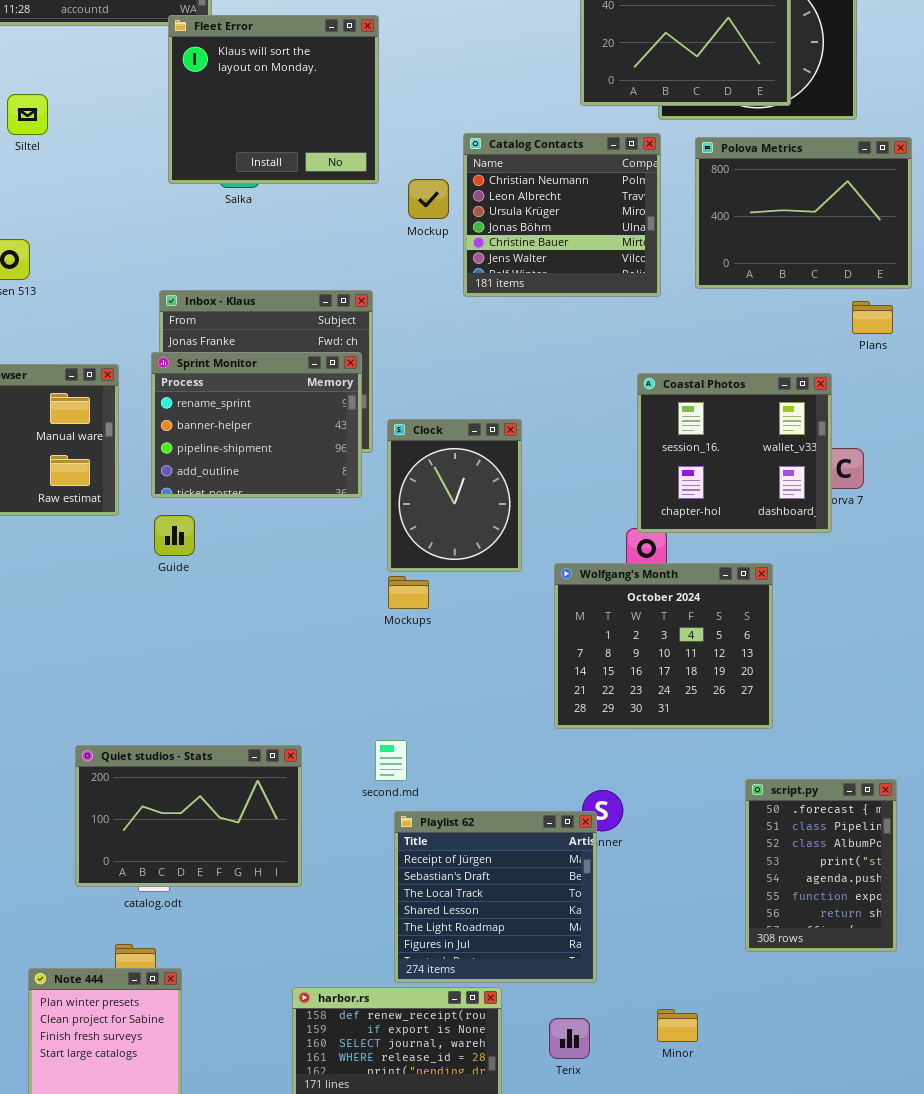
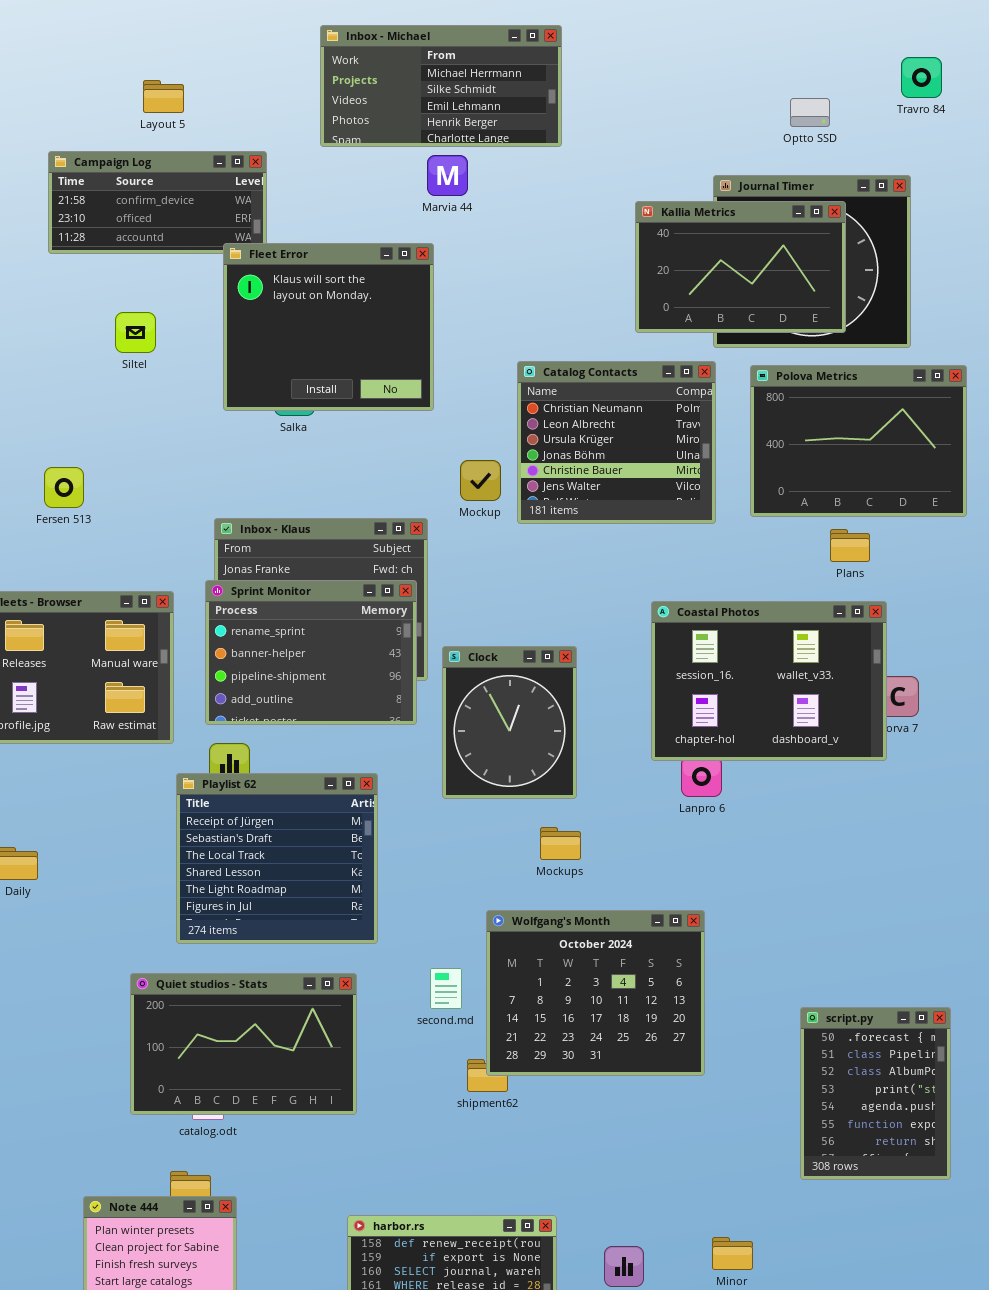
Siltel: [7,94,48,135] -> [115,312,156,353], moved
Mockup: [408,179,449,219] -> [460,460,501,501], moved
Plans: [852,301,893,334] -> [830,529,870,562], moved
Coastal Photos: [637,373,832,533] -> [651,601,887,761], resized
Wolfgang's Month: [554,563,773,729] -> [486,910,705,1076], moved
Mockups: [388,576,429,609] -> [540,827,581,860], moved
Playlist 62: [394,811,597,983] -> [176,773,378,944], moved

